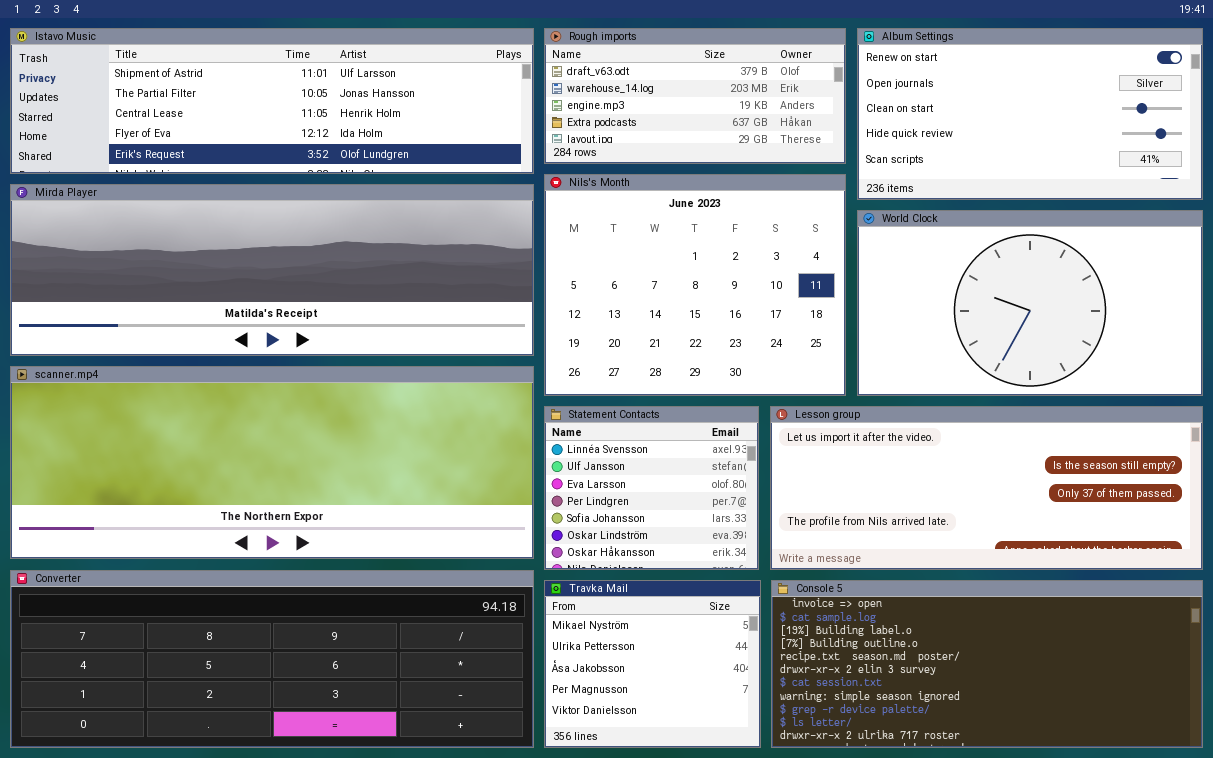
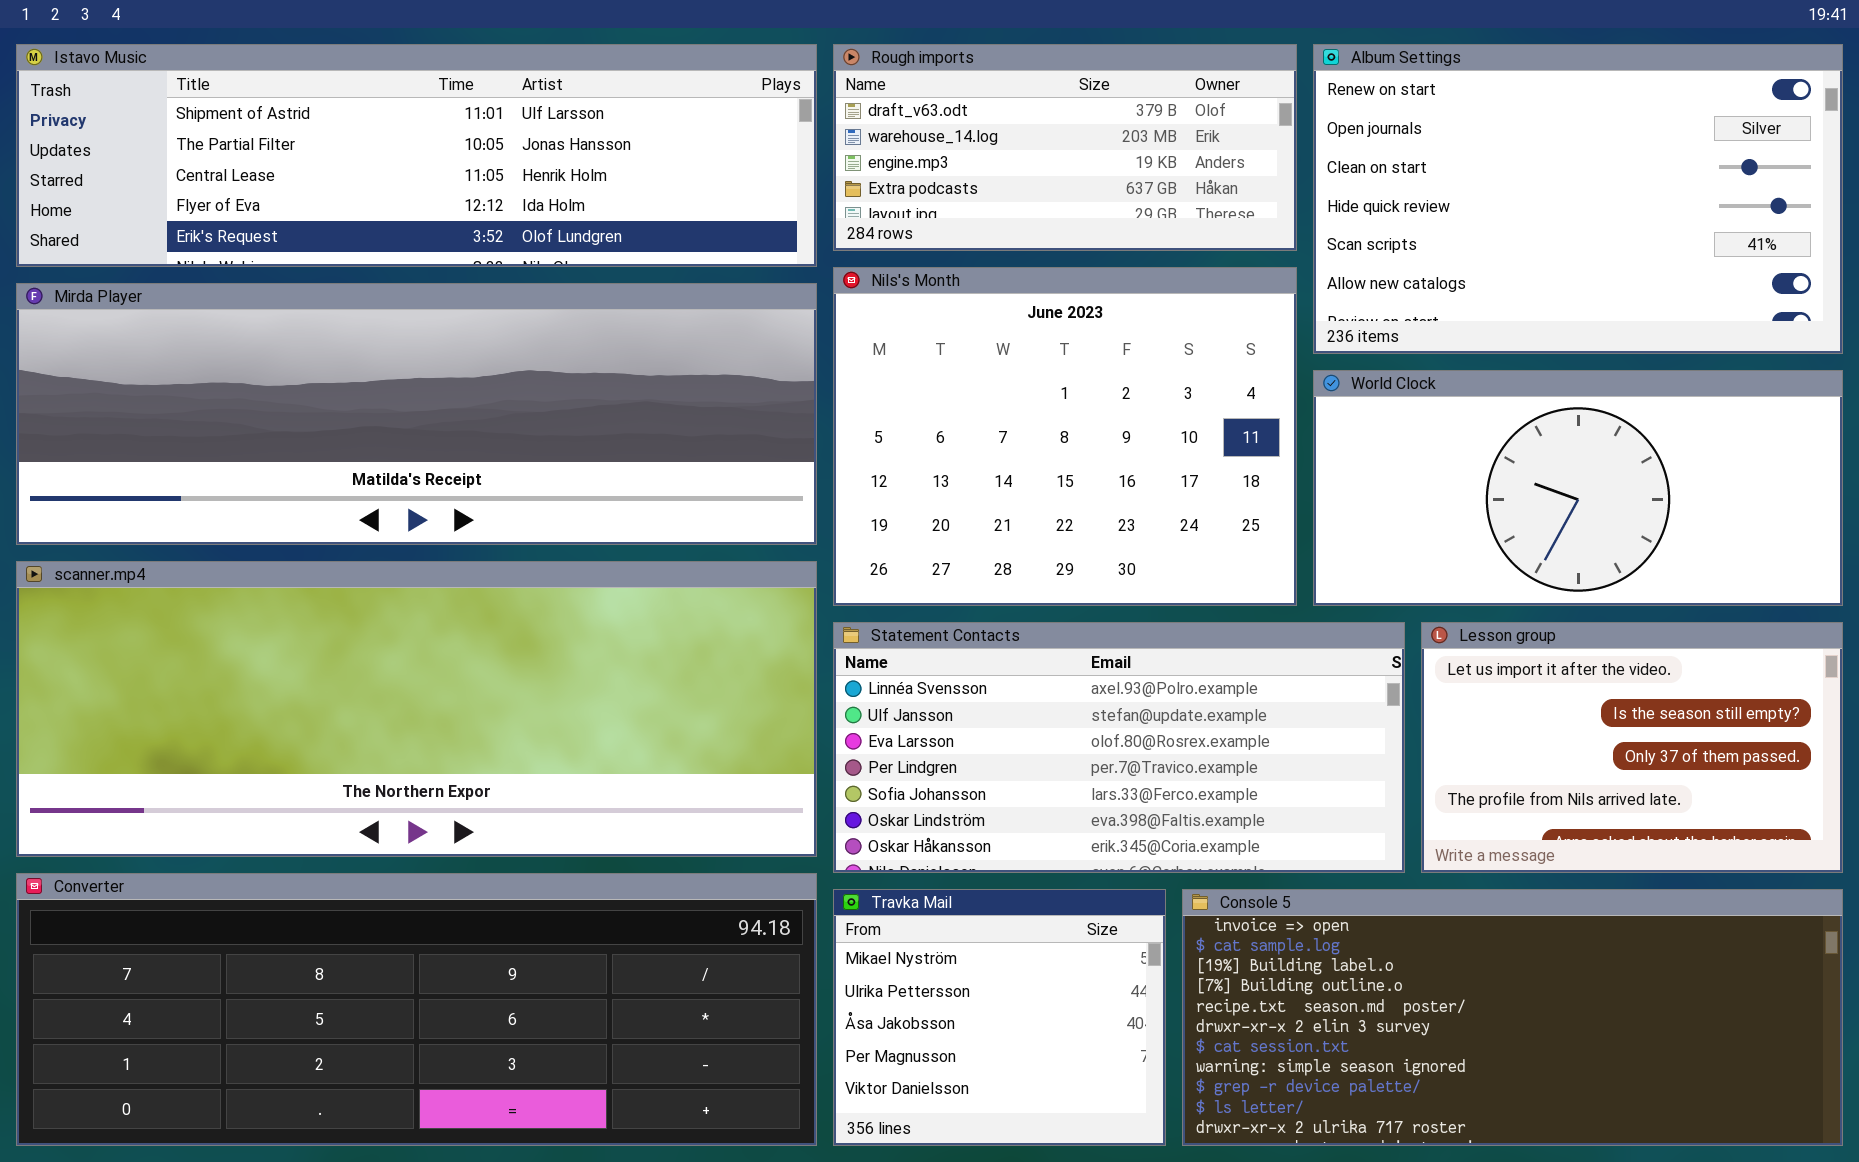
Album Settings: [857,28,1203,200] -> [1313,44,1843,354], resized
World Clock: [857,210,1203,396] -> [1313,370,1843,606], resized
Statement Contacts: [544,406,759,570] -> [833,622,1405,873], resized
Lesson group: [770,406,1203,570] -> [1421,622,1843,873], resized

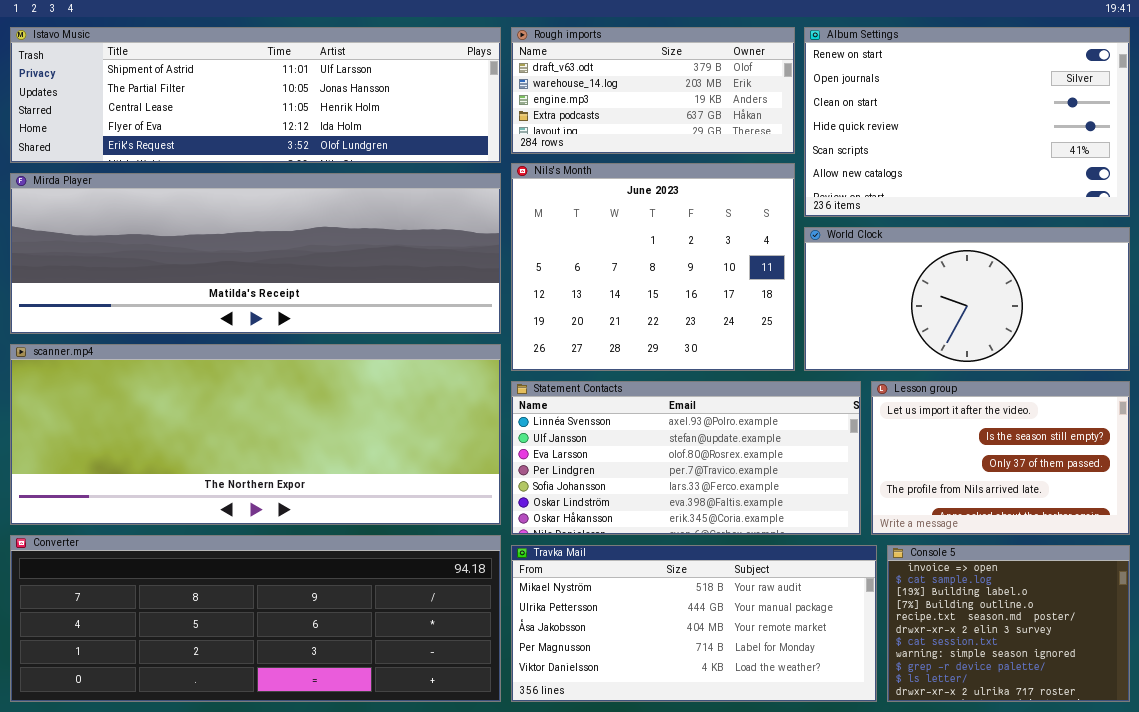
Travka Mail: [833,889,1166,1146] -> [511,545,877,702], resized
Console 5: [1182,889,1843,1146] -> [887,545,1130,702], resized

